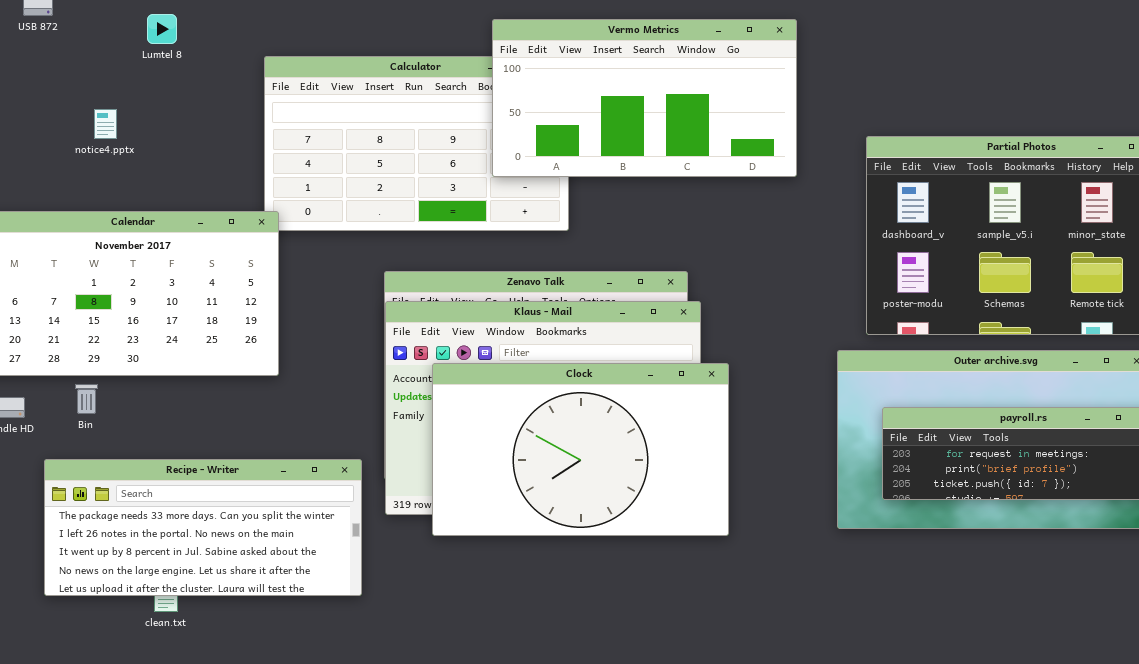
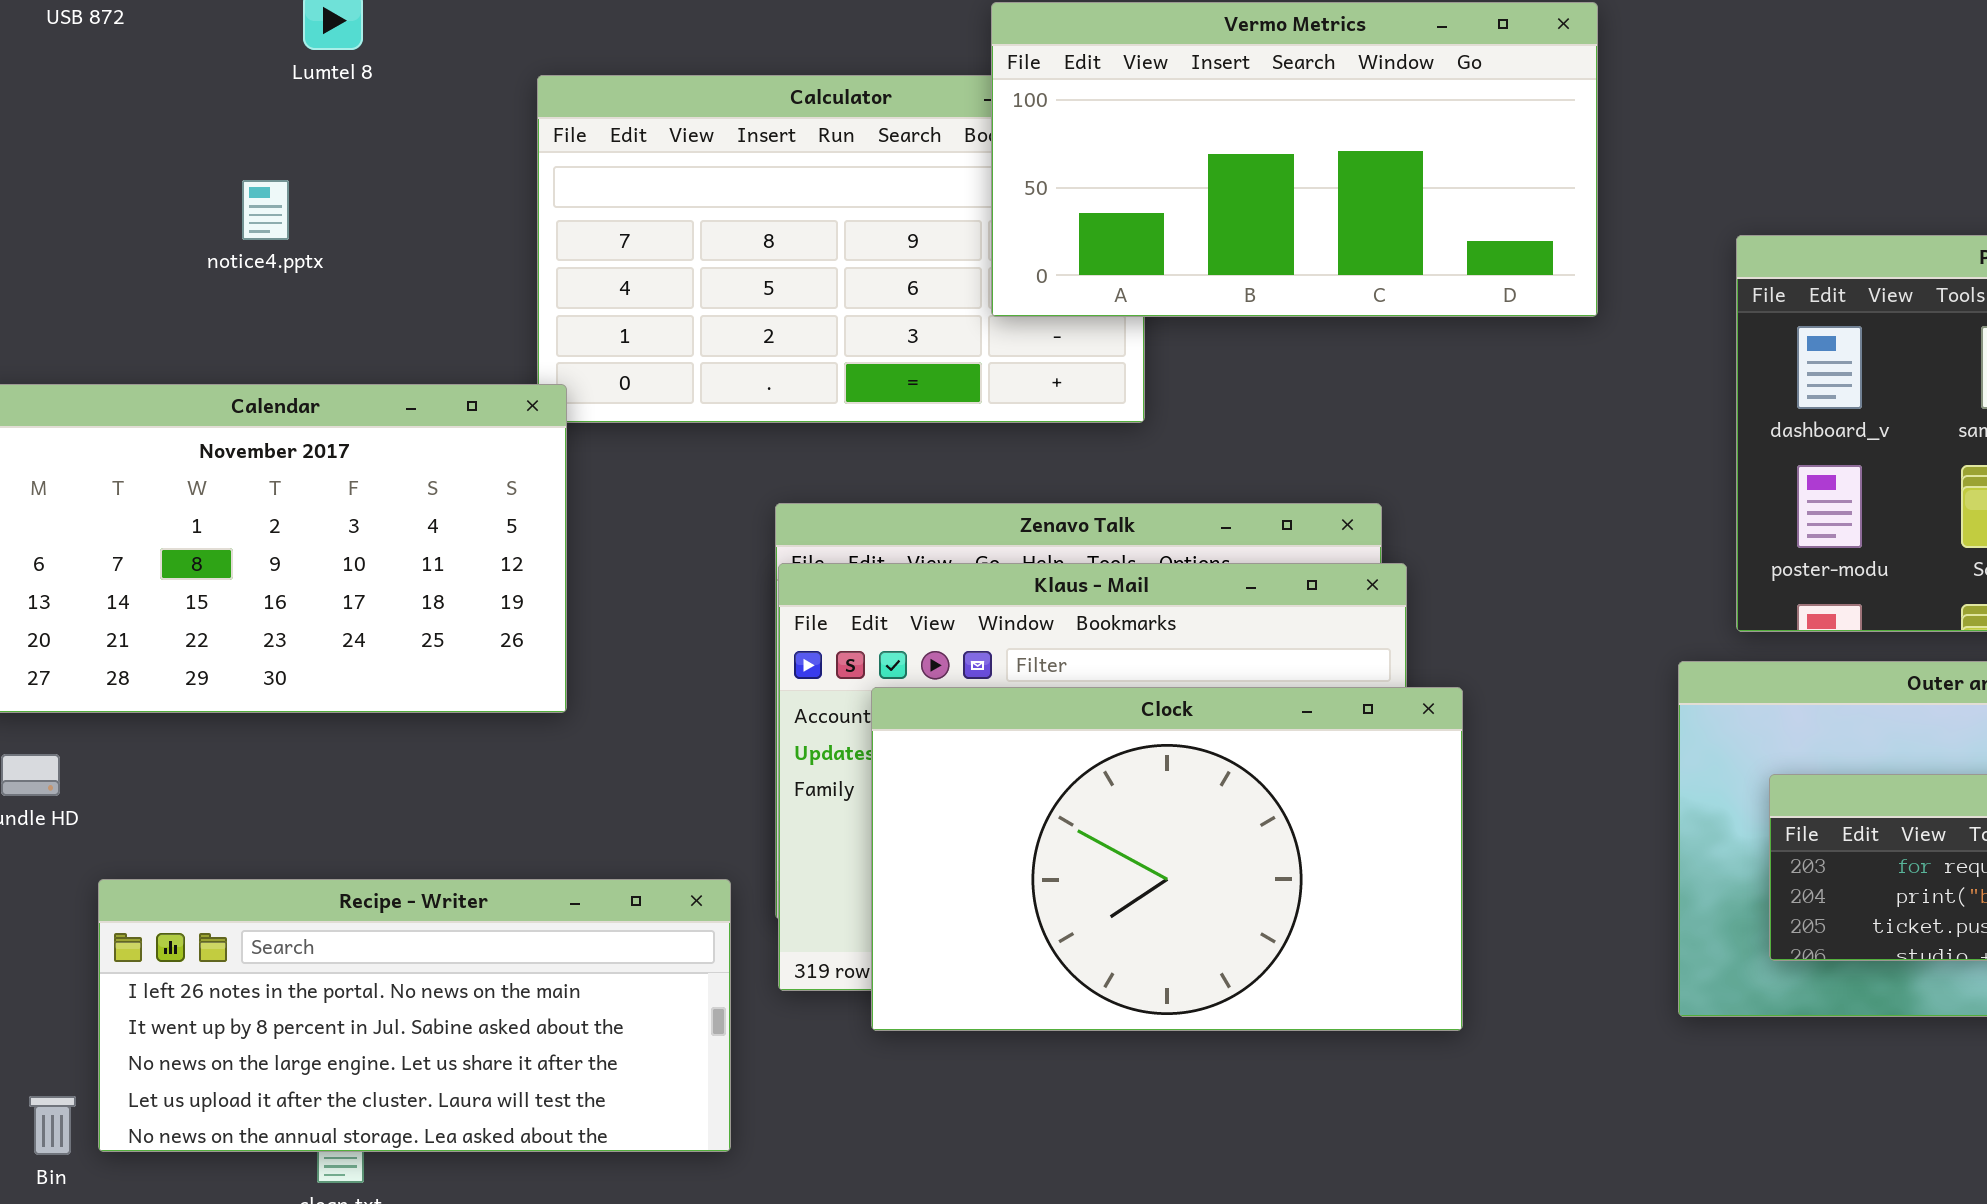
notice4.pptx: [94,109,117,139] -> [242,180,289,240], moved
Bin: [75,384,98,414] -> [29,1096,76,1155], moved
Recipe - Writer: [44,459,362,596] -> [98,879,731,1152], scrolled down 1 row

